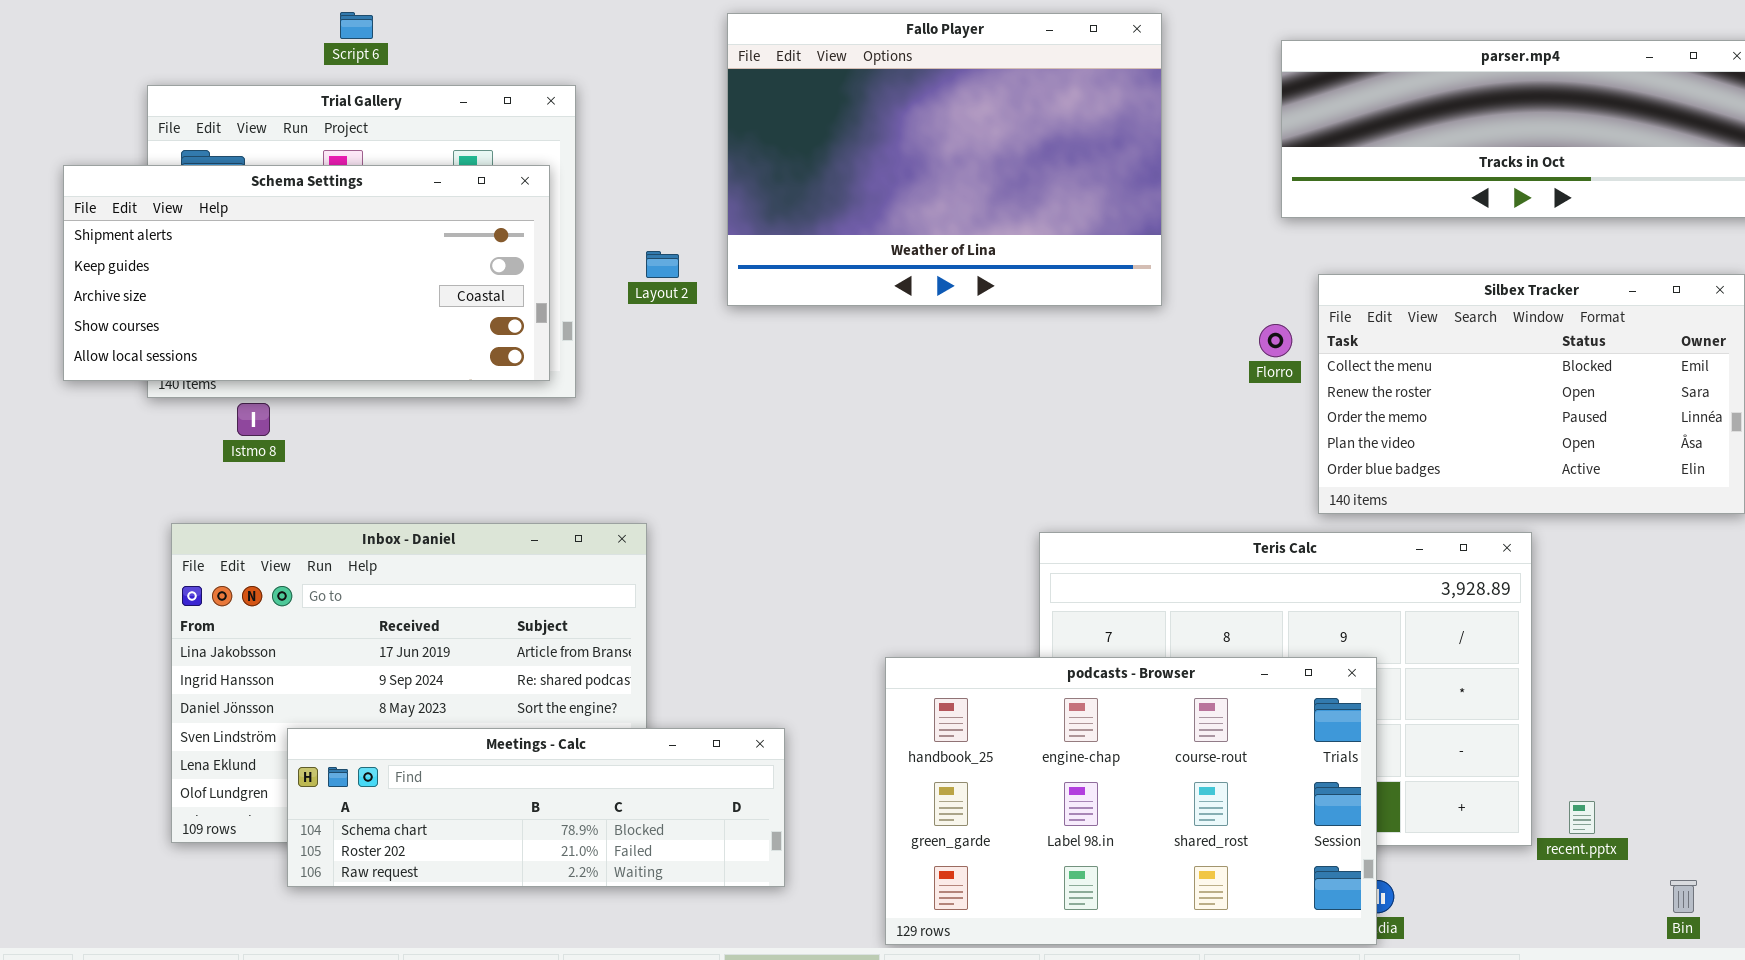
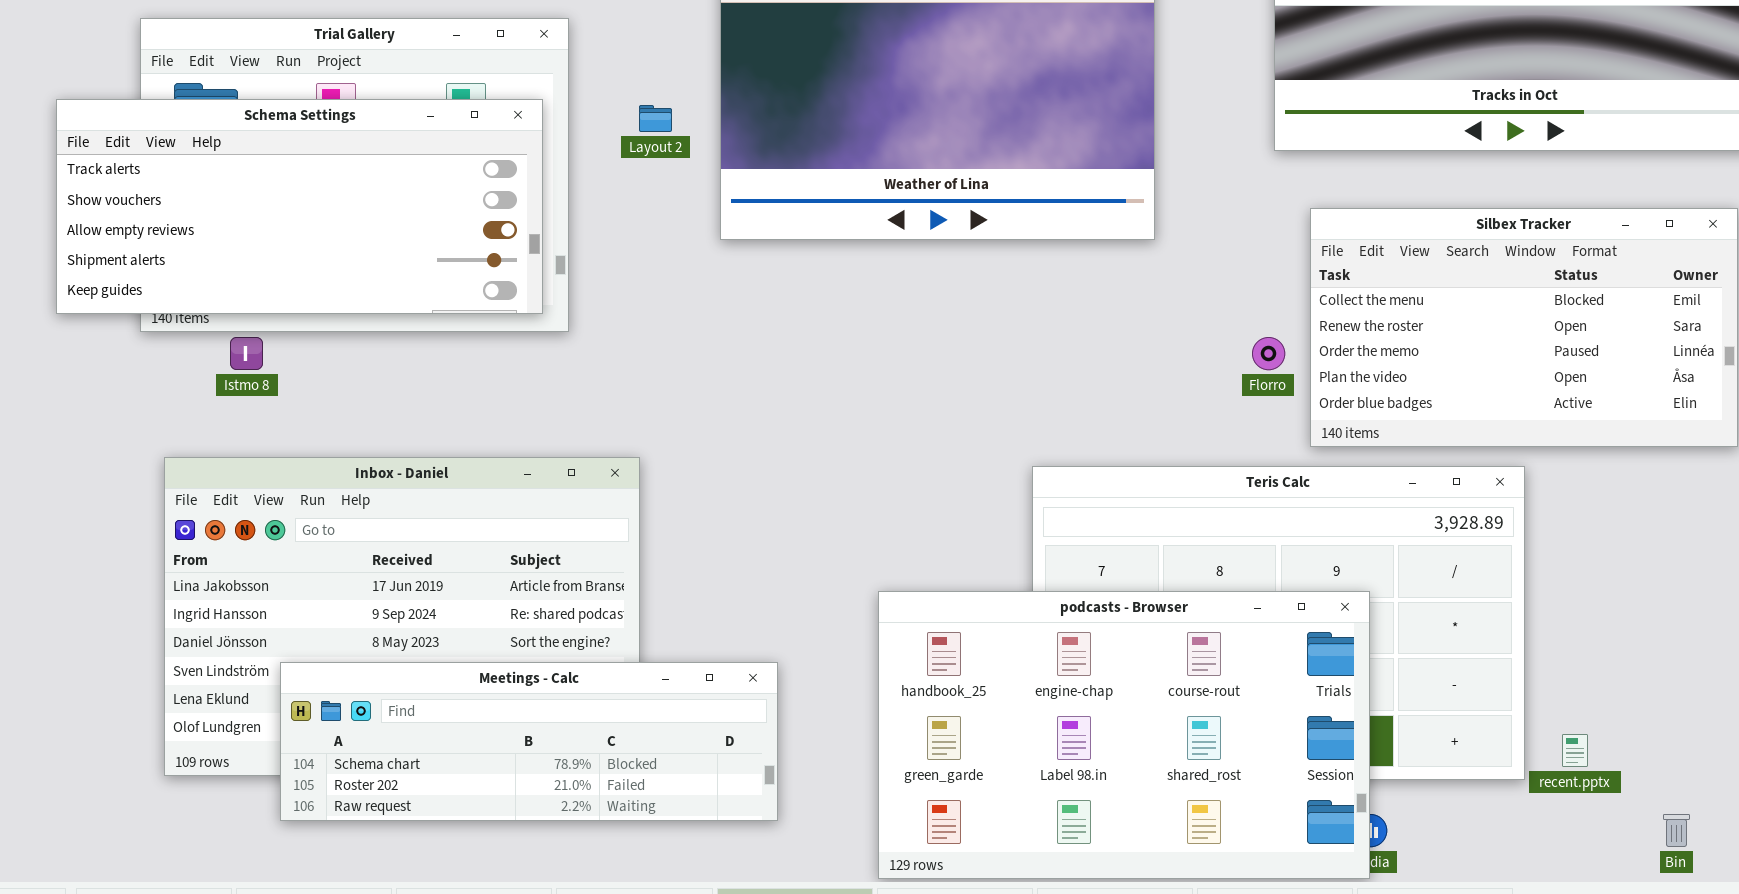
Schema Settings: [63,165,550,381] -> [56,99,543,314], scrolled up 3 rows
Layout 2: [646,251,679,278] -> [639,105,672,132], moved
Florro: [1259,324,1292,357] -> [1252,337,1285,370], moved

